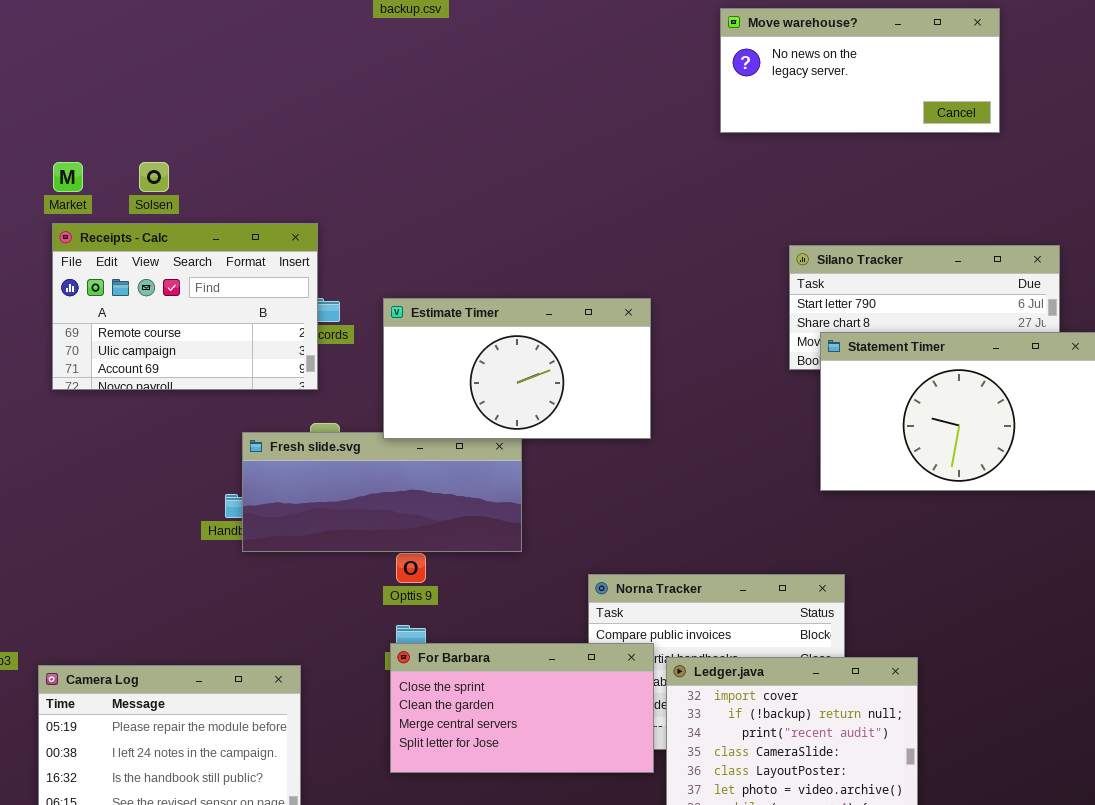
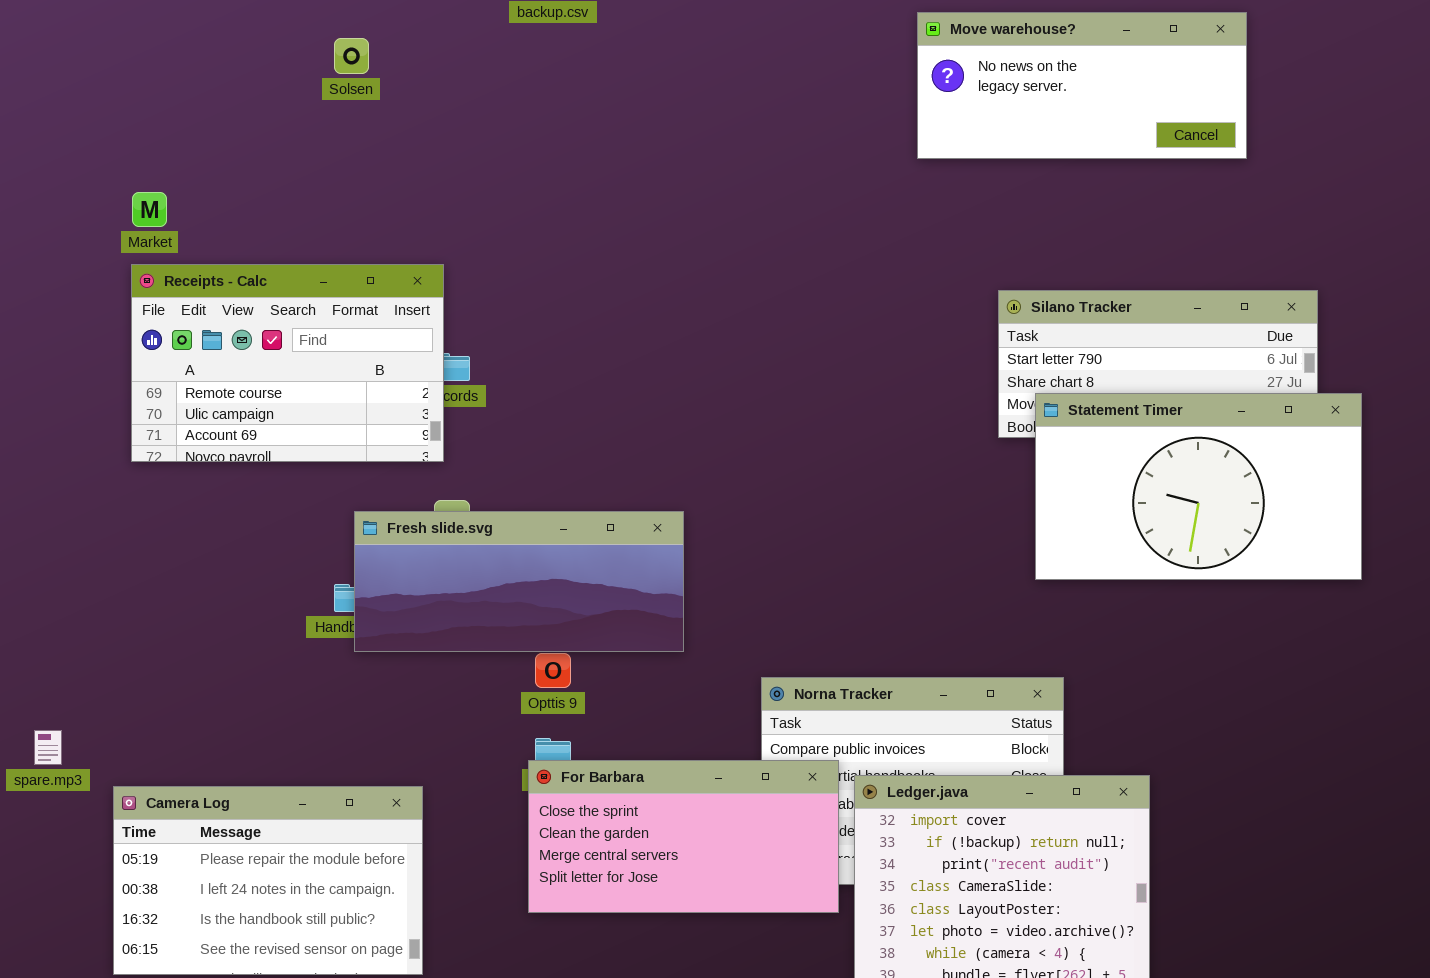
Solsen: [139,162,169,192] -> [334,38,369,74], moved
Estimate Timer: [383,298,651,439] -> none, closed

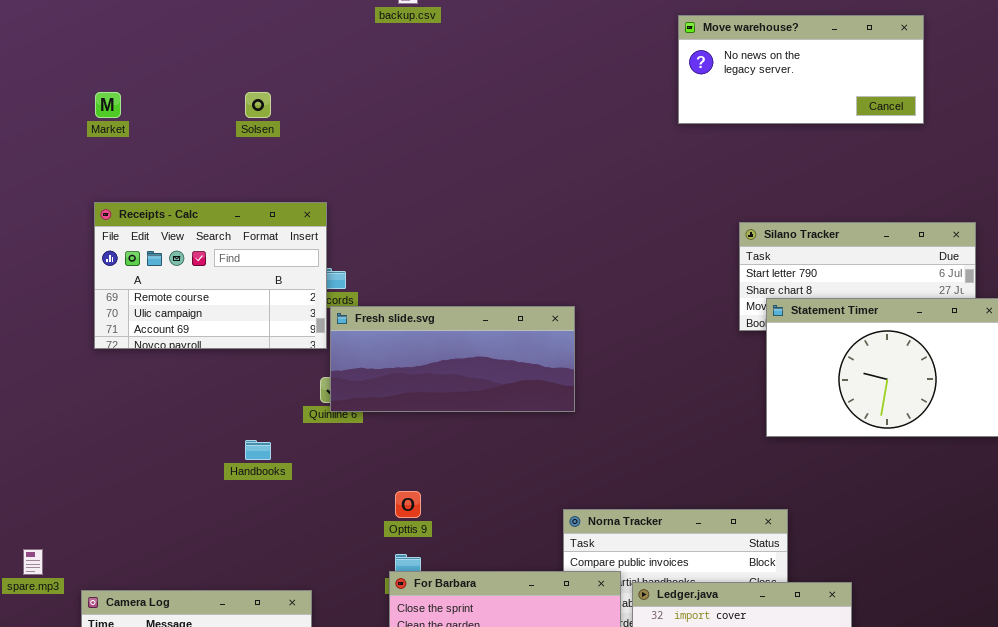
Solsen: [334,38,369,74] -> [245,92,271,118], moved
Market: [132,192,167,227] -> [95,92,121,118], moved
Fresh slide.svg: [354,511,684,652] -> [330,306,575,412], moved

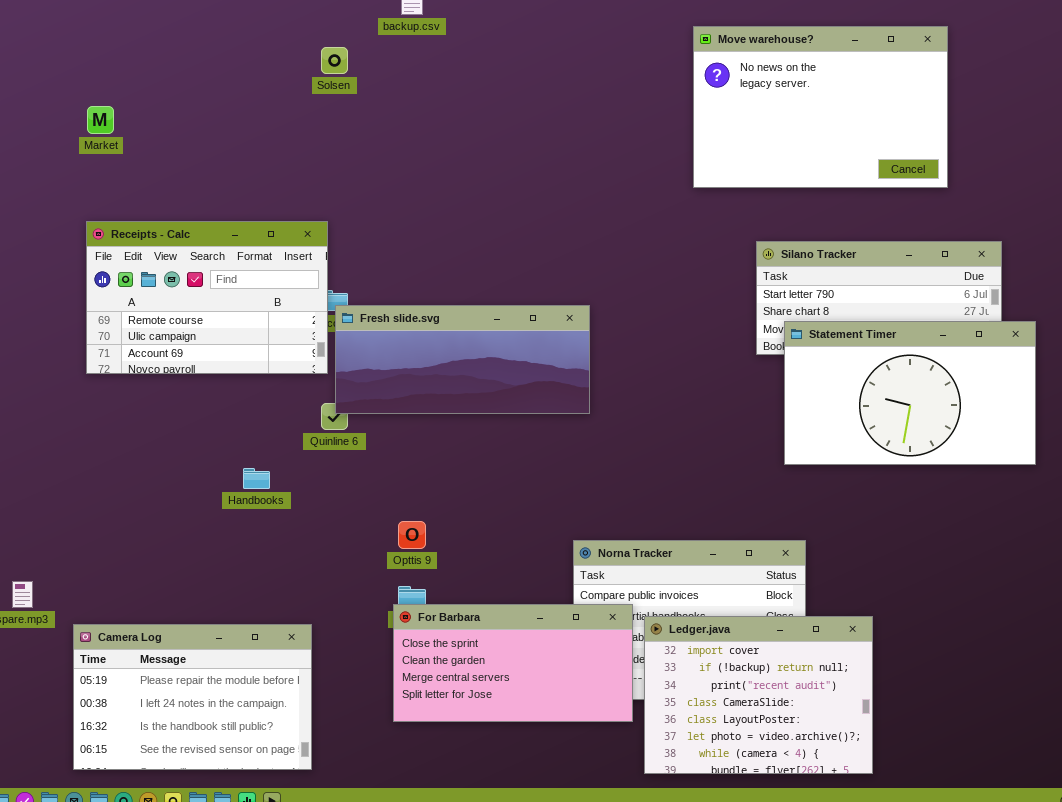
Move warehouse?: [678,15,924,124] -> [693,26,948,188], resized
Solsen: [245,92,271,118] -> [321,47,348,74], moved
Fresh slide.svg: [330,306,575,412] -> [335,305,590,414], moved

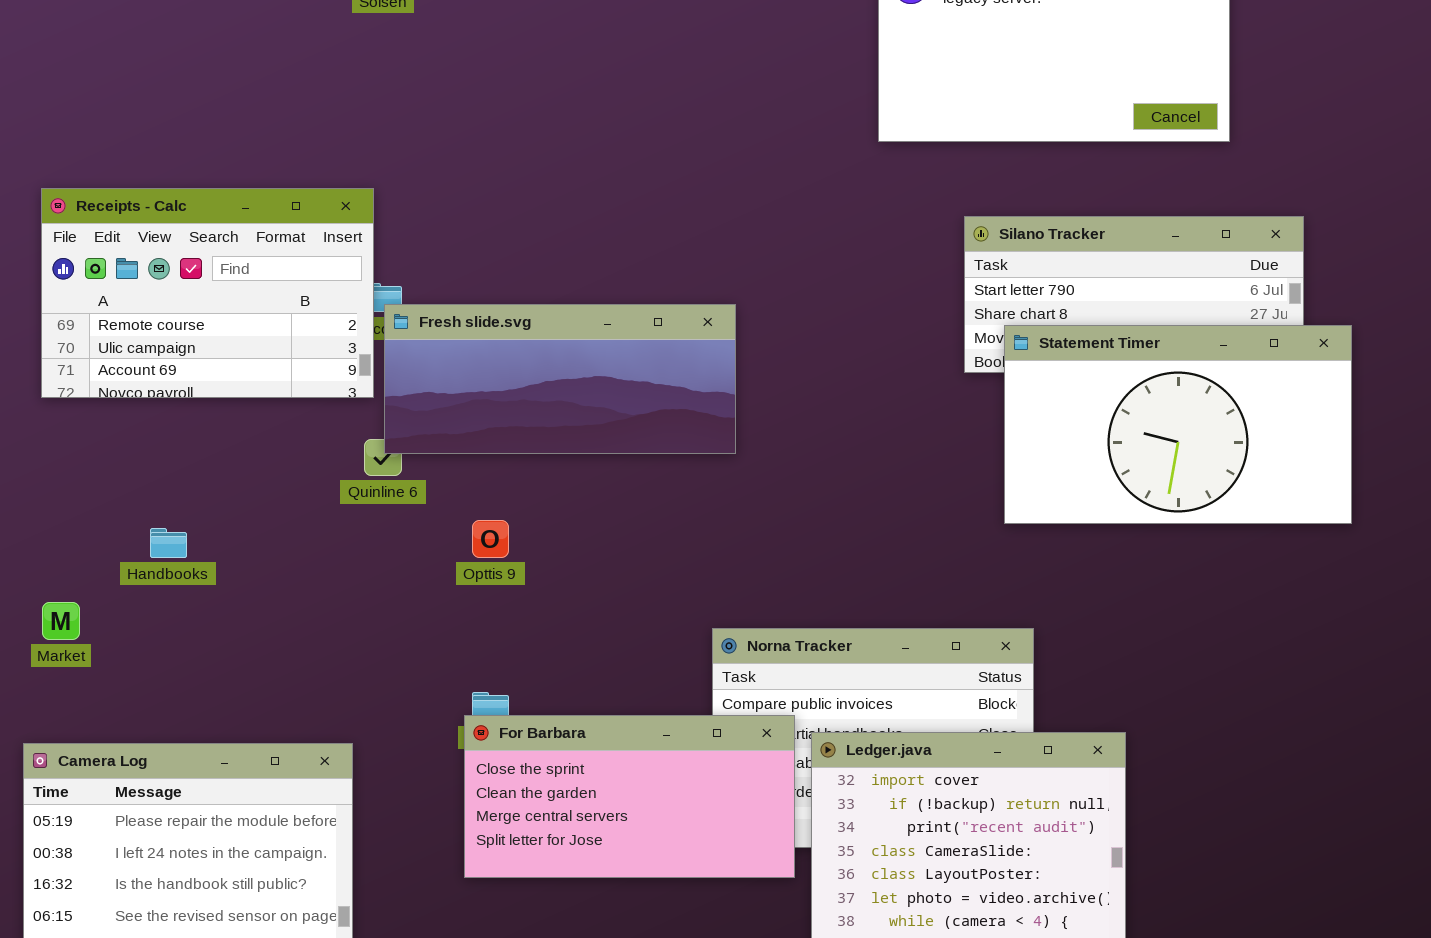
Market: [87,106,114,134] -> [42,602,80,640], moved
Handbooks: [243,468,270,489] -> [150,528,187,558], moved
Opttis 9: [398,521,426,549] -> [472,520,509,558], moved

